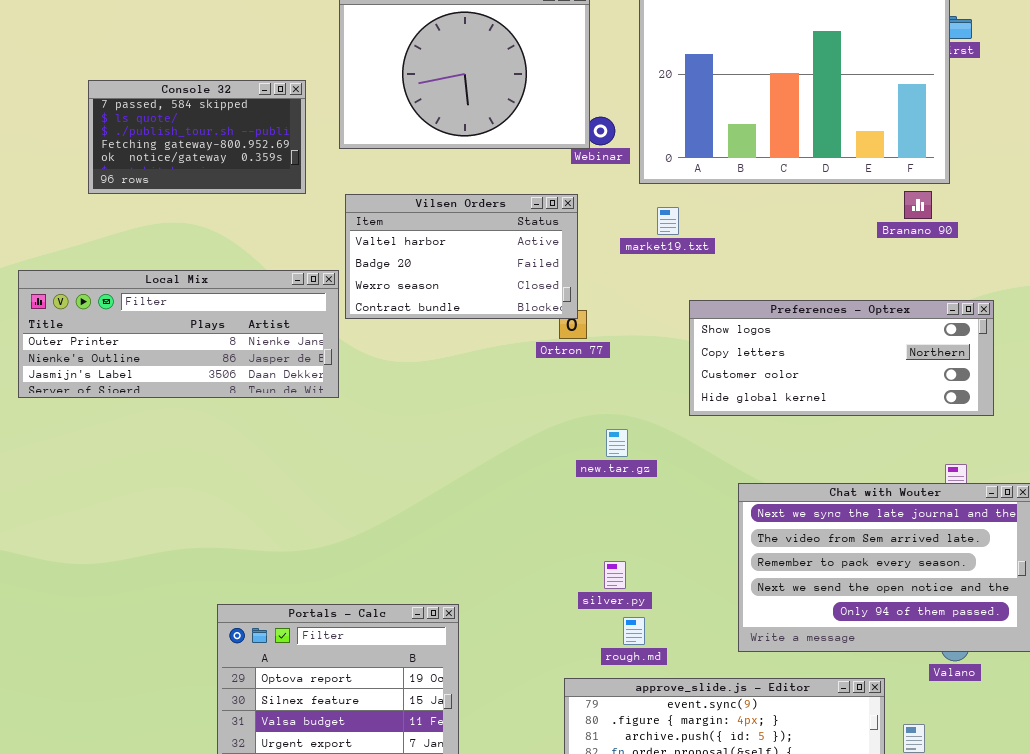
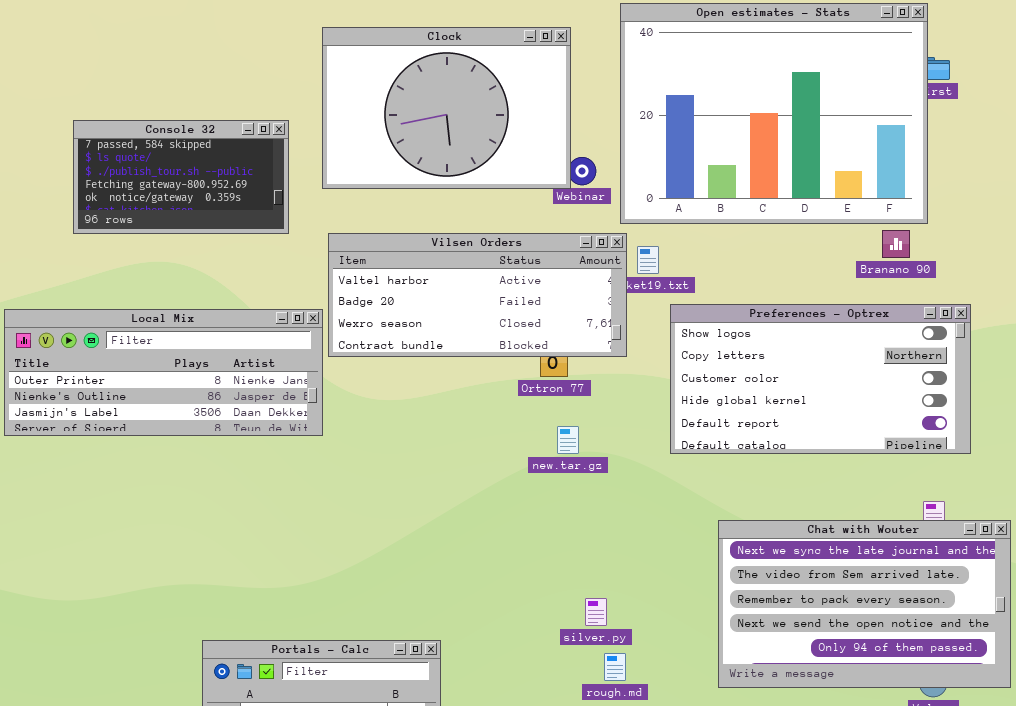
Vilsen Orders: [345,194,578,319] -> [328,233,627,357], resized
Preferences - Optrex: [689,300,994,416] -> [670,304,971,454], resized
new.tar.gz: [606,429,628,457] -> [557,426,579,454], moved

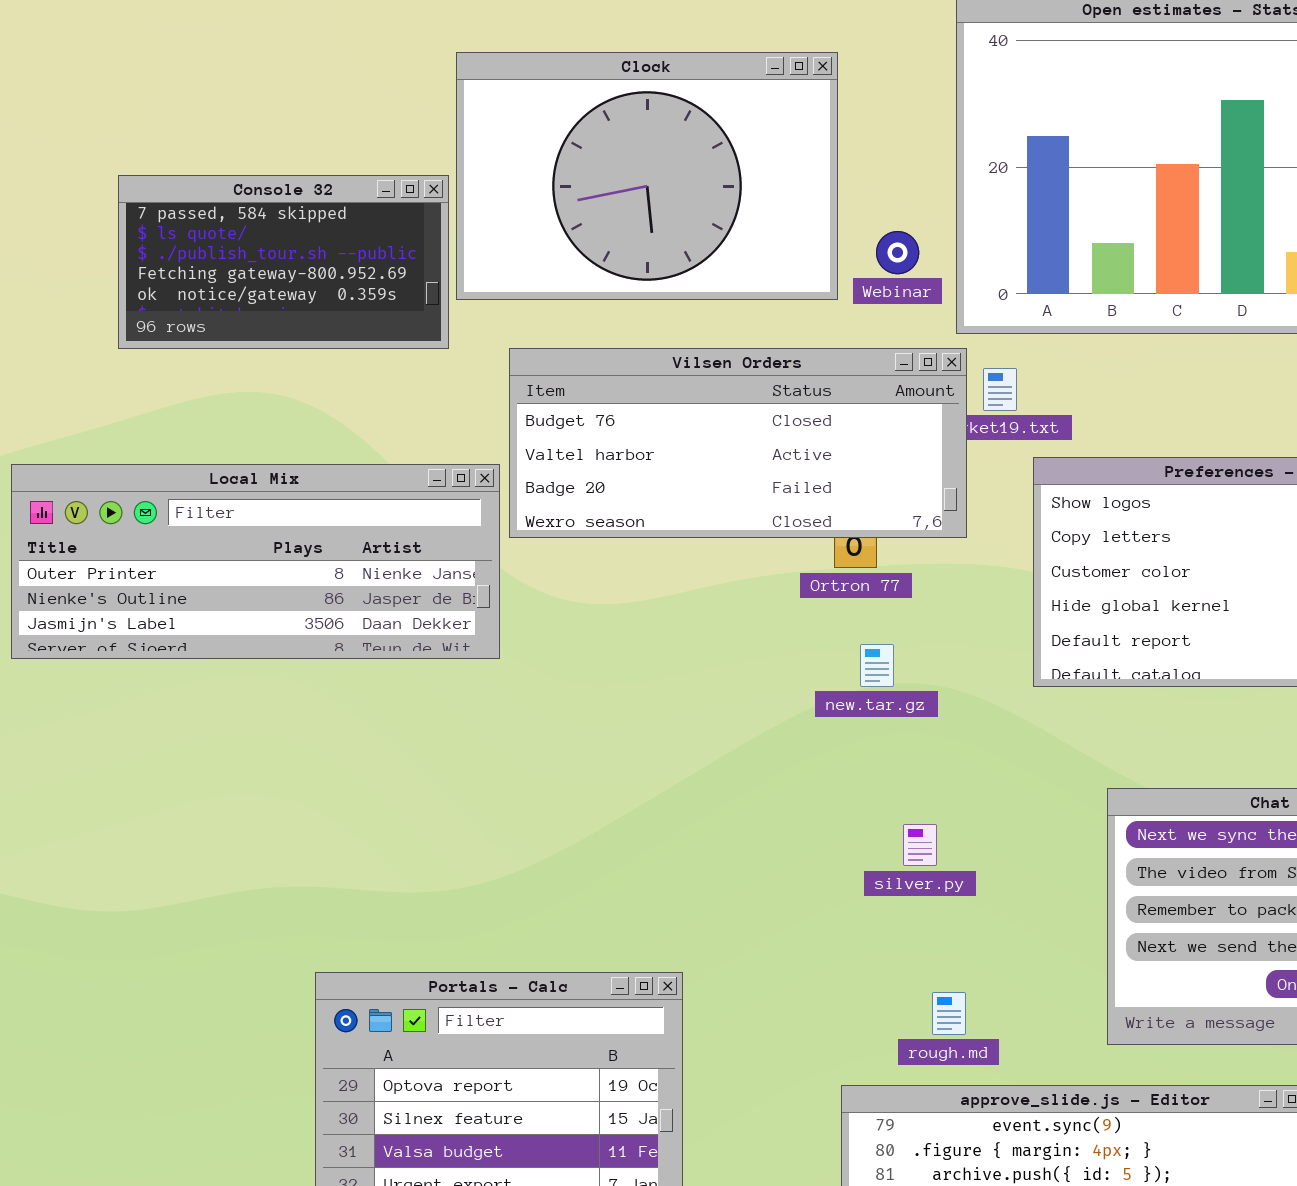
Clock: [322,27,571,189] -> [456,52,838,300], moved
Vilsen Orders: [328,233,627,357] -> [509,348,967,538], scrolled up 1 row
silver.py: [585,598,607,626] -> [903,824,937,866], moved

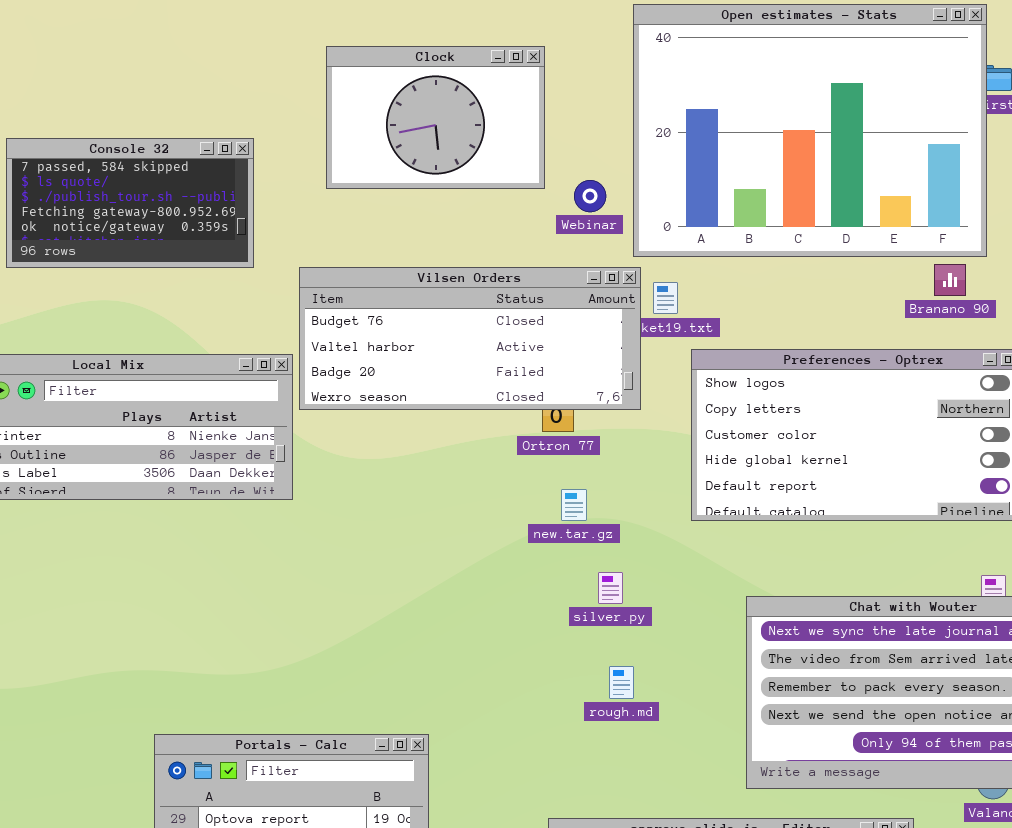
Clock: [456,52,838,300] -> [326,46,545,189], resized
silver.py: [903,824,937,866] -> [598,572,623,604], moved
rough.md: [932,992,966,1035] -> [609,666,634,699], moved

